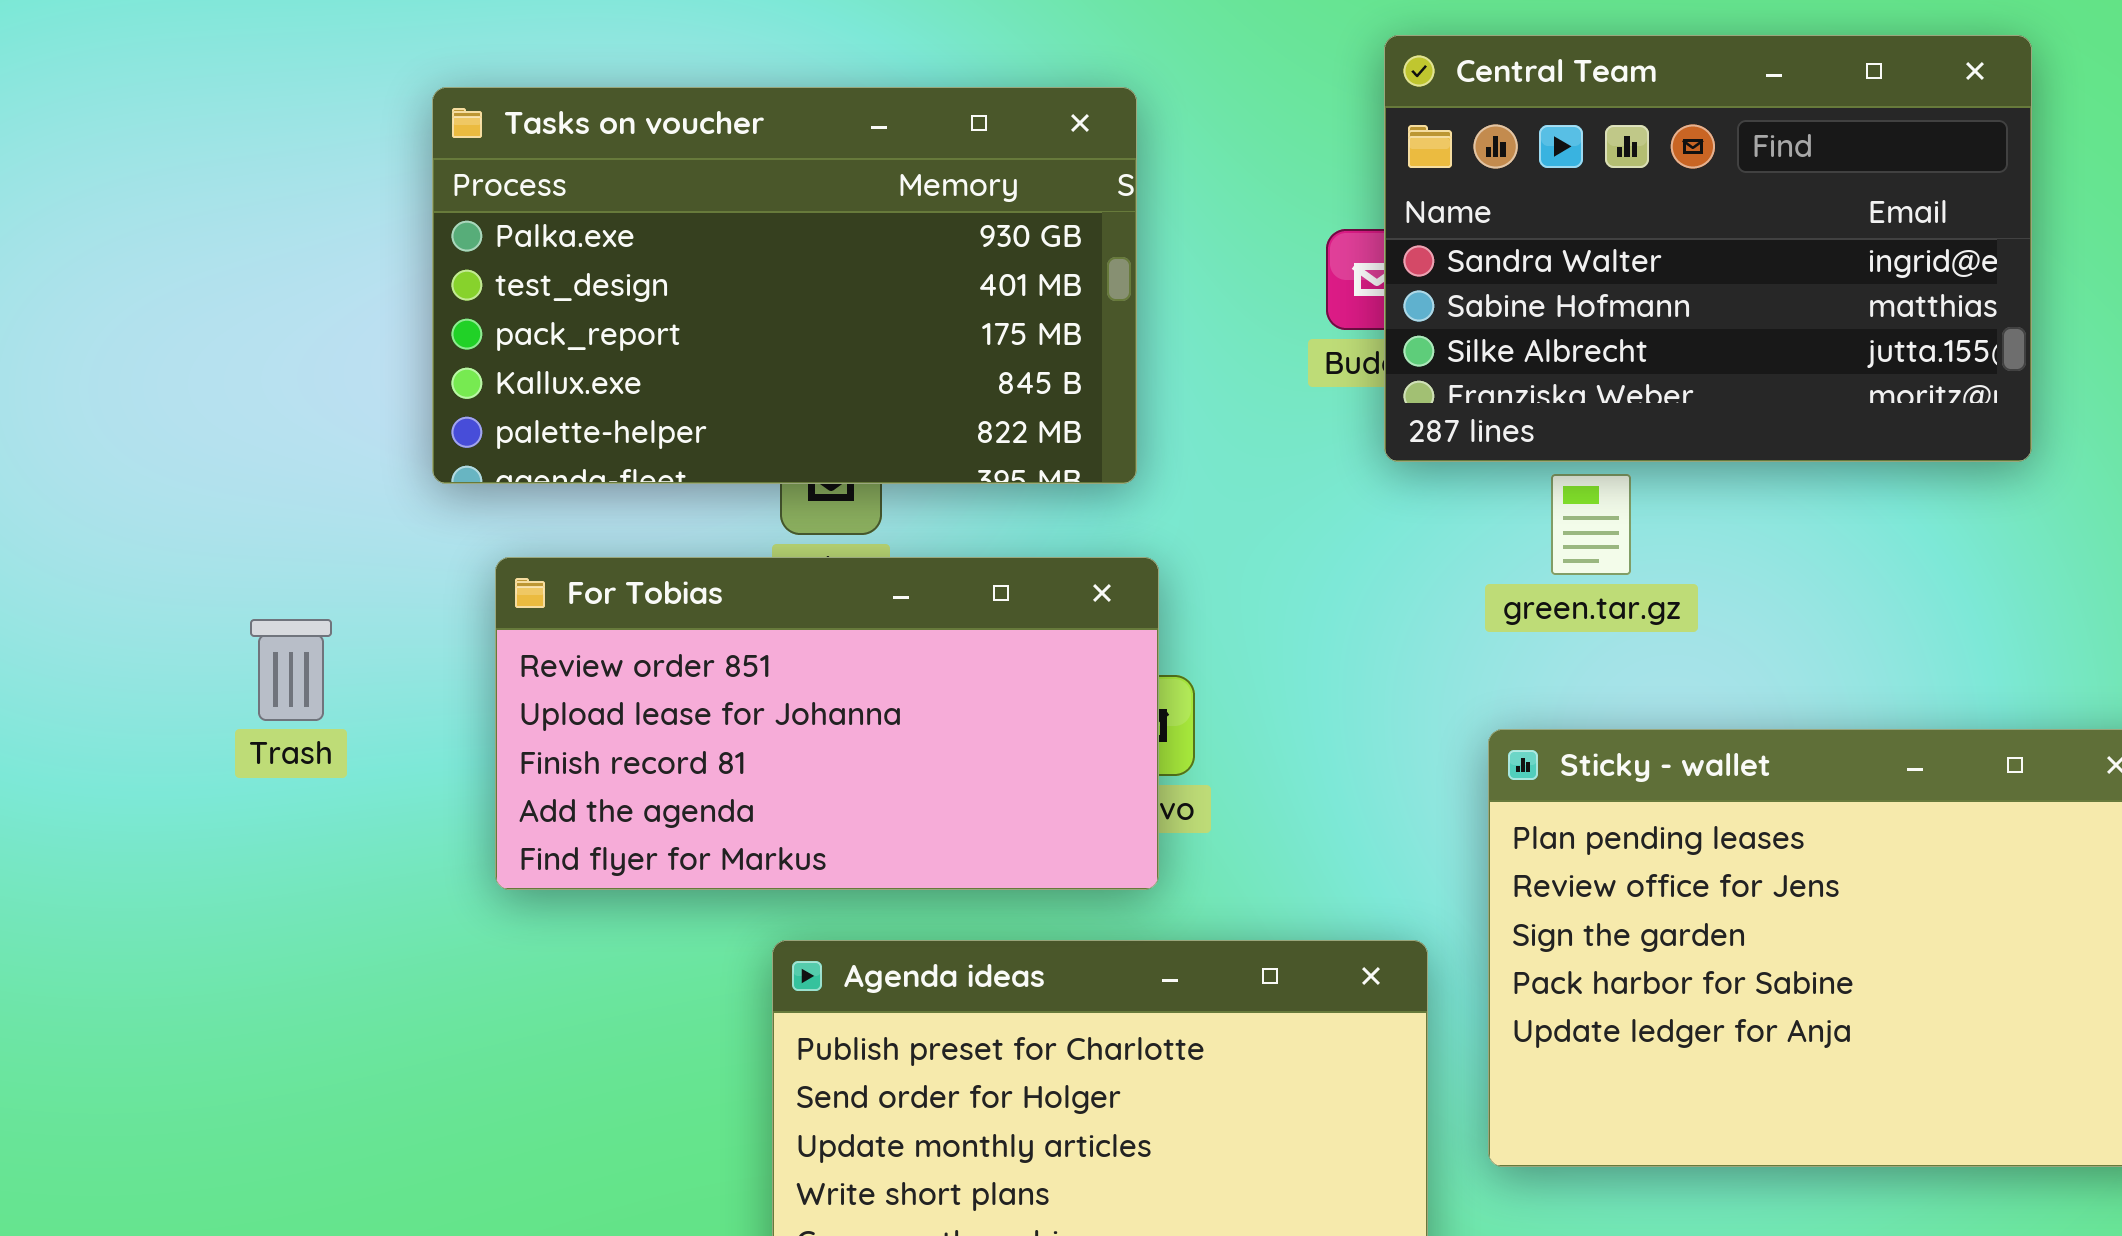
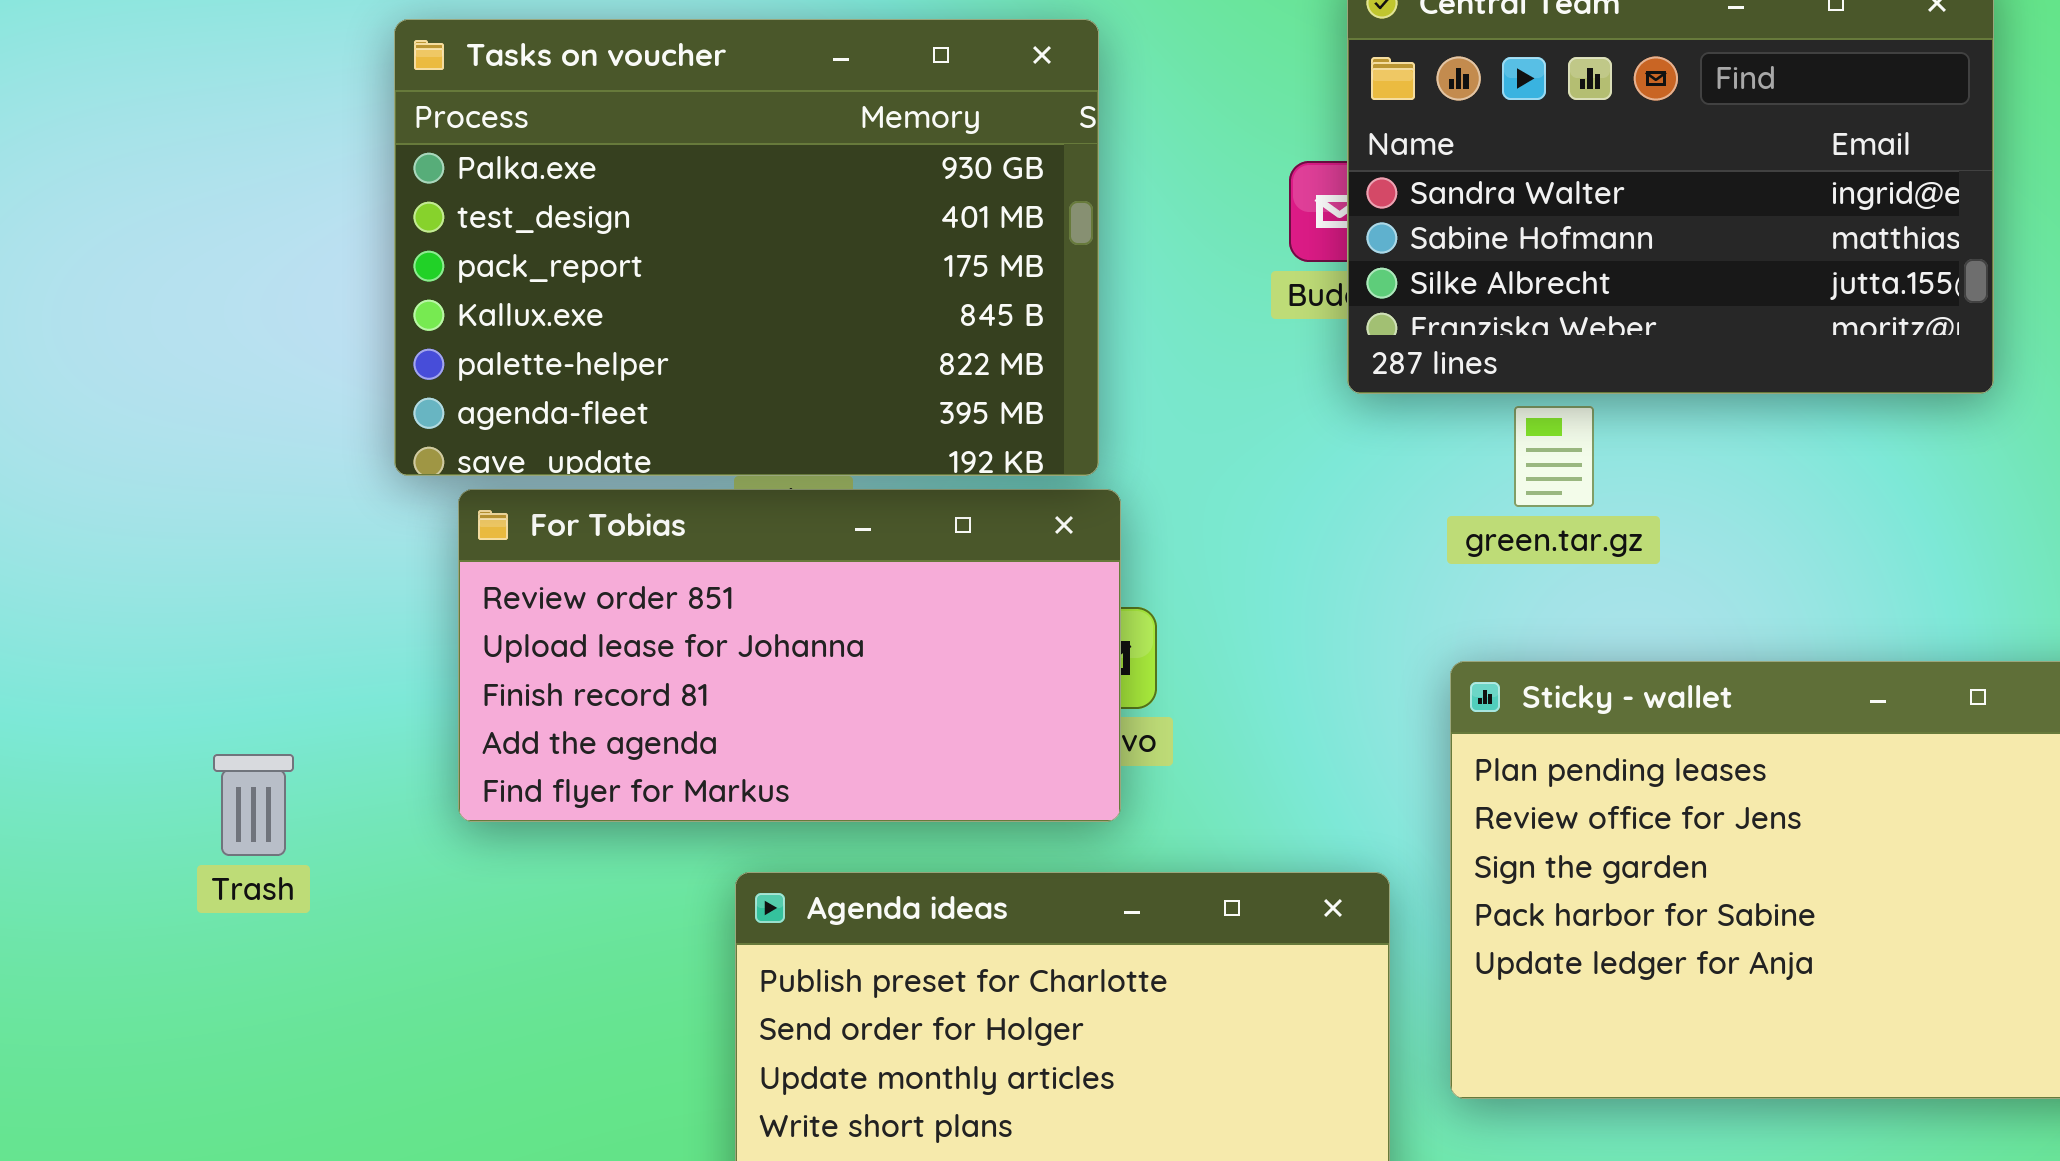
Tasks on voucher: [432,87,1137,484] -> [394,19,1099,476], resized
Trash: [250,619,332,721] -> [213,754,294,856], moved

